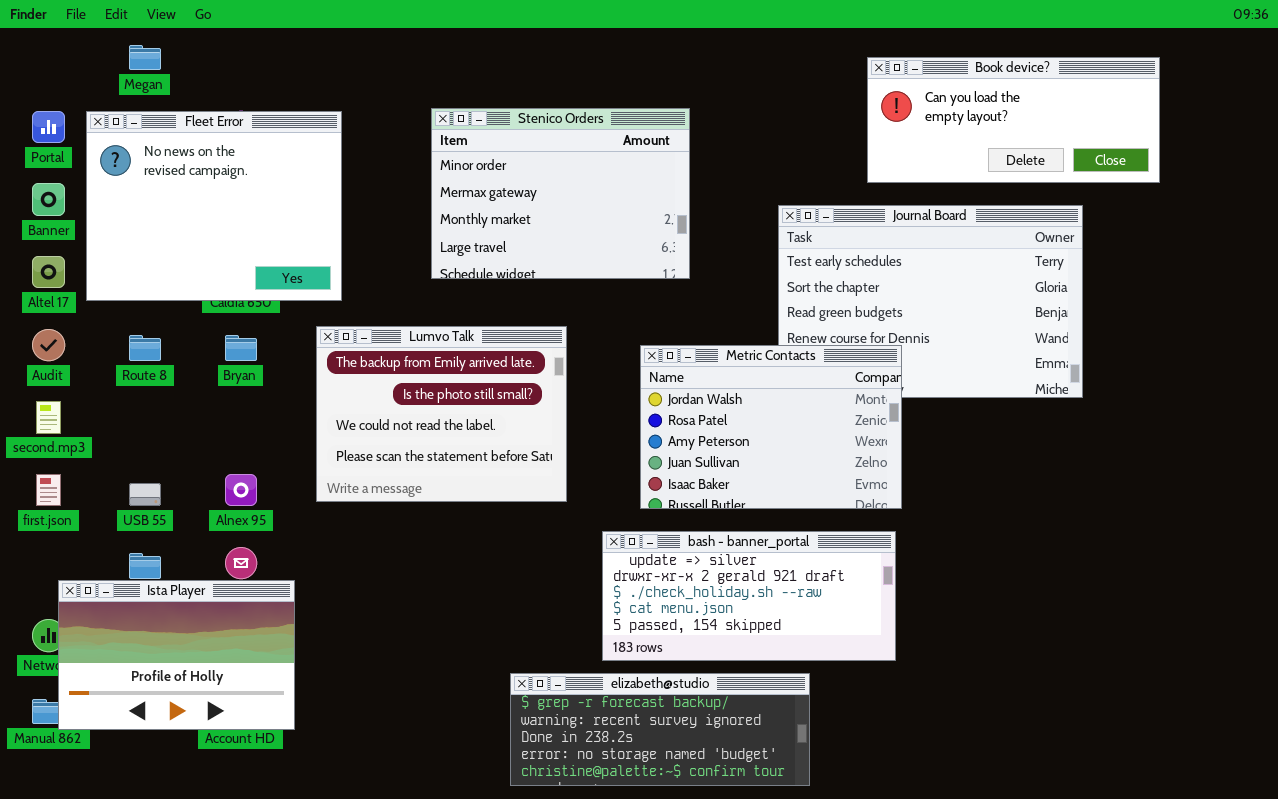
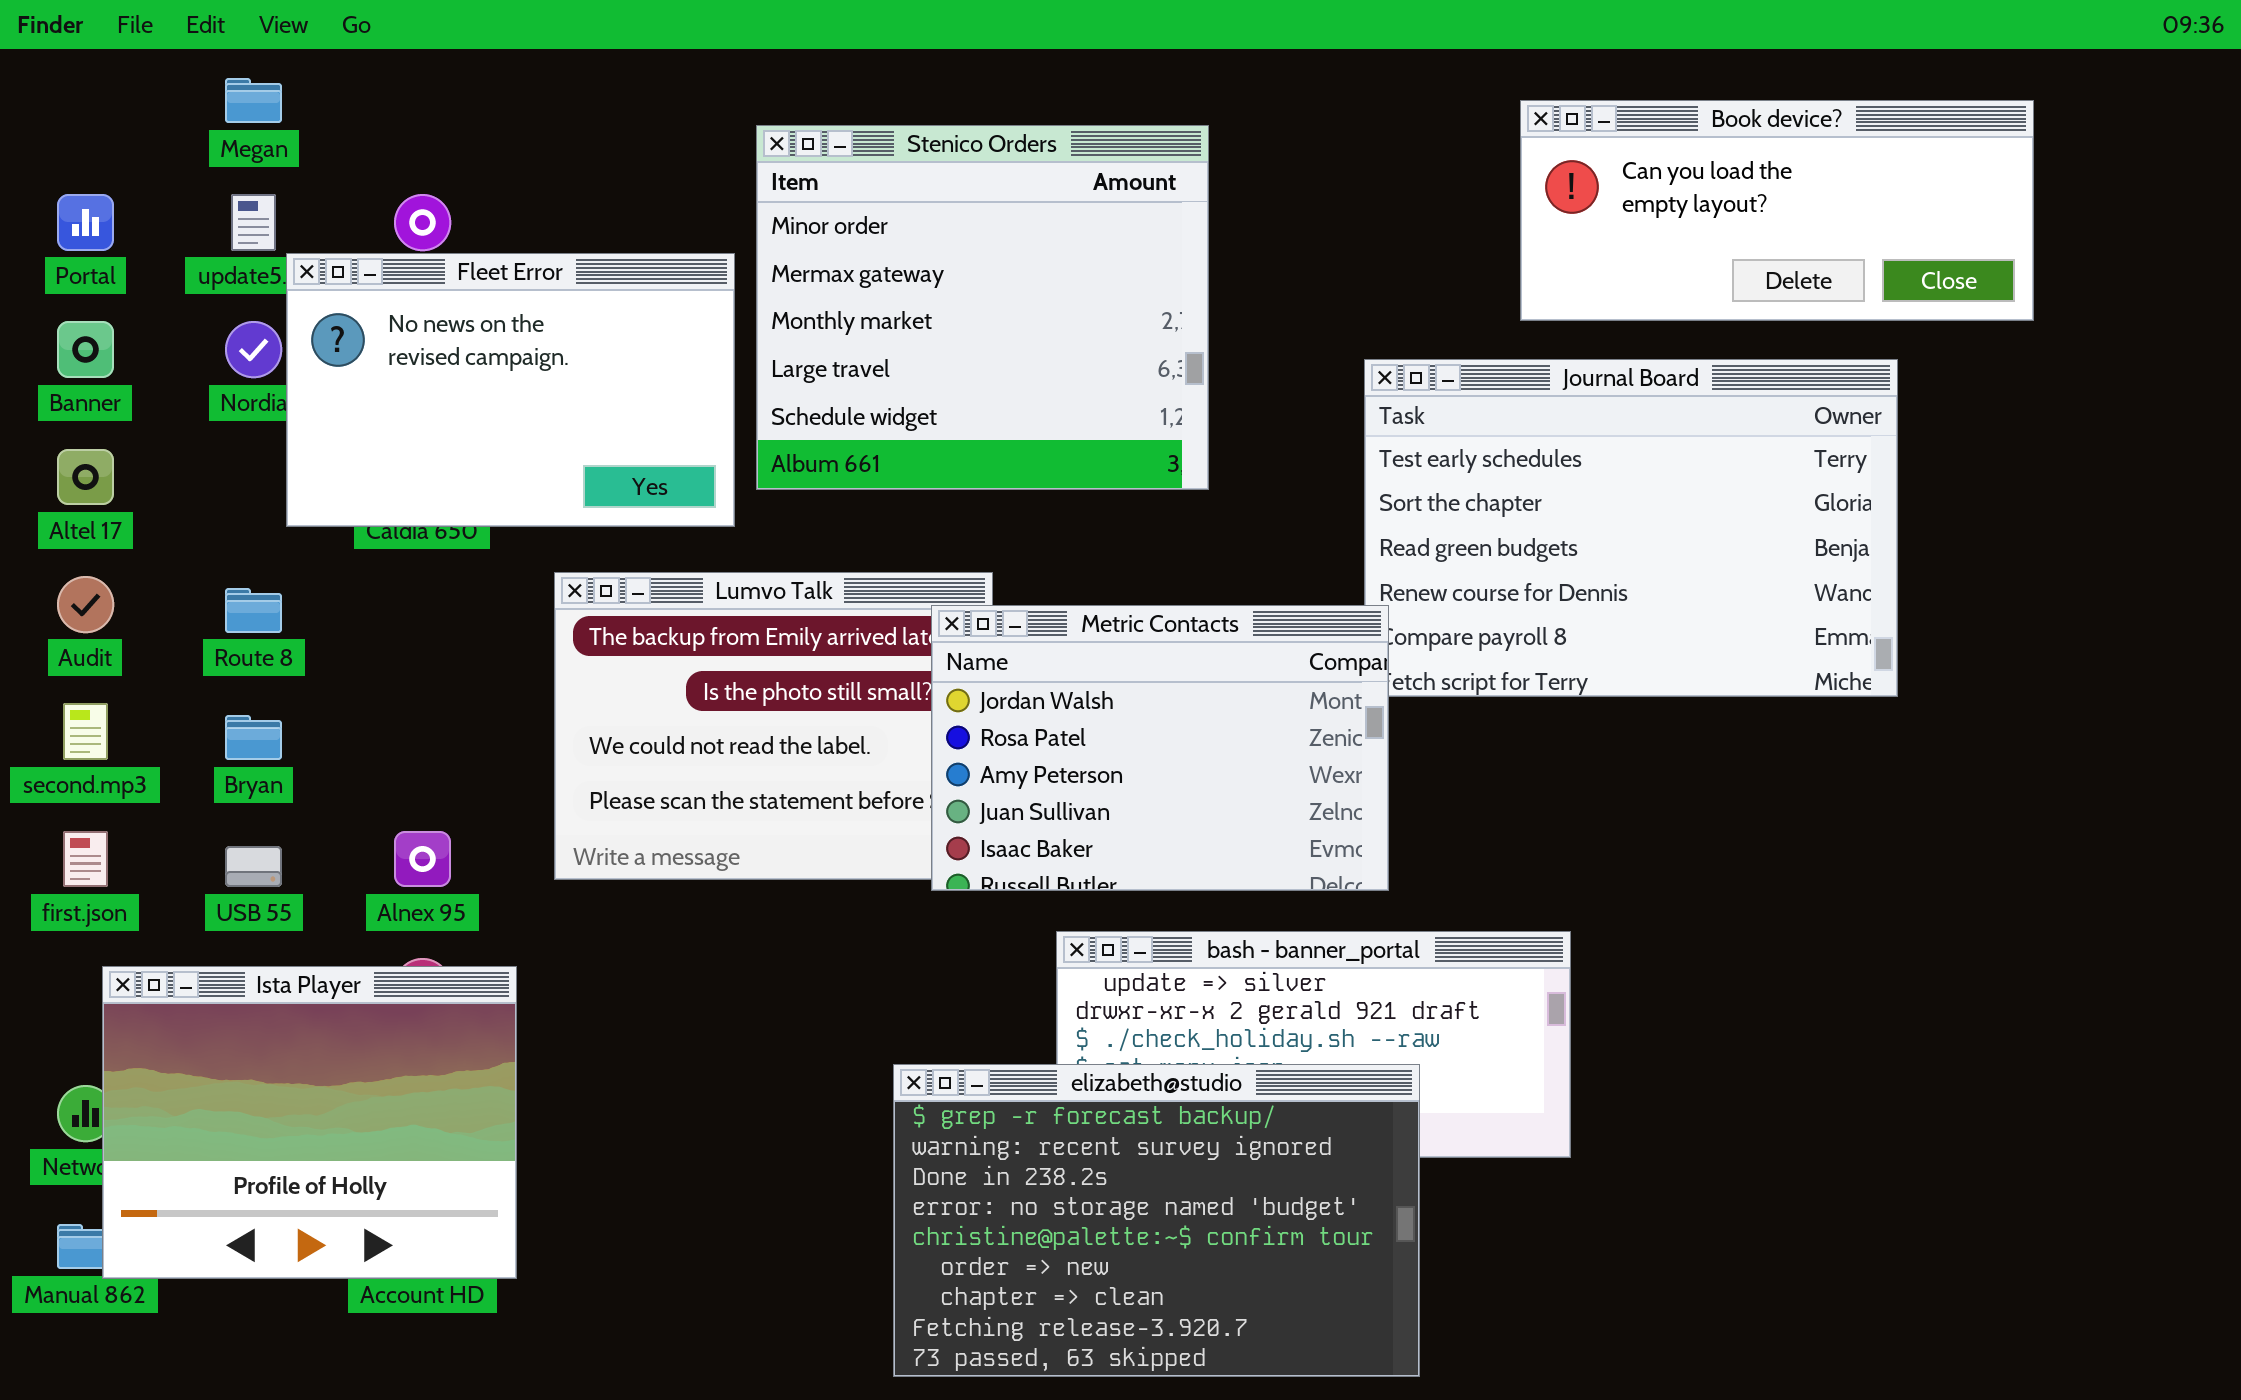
Stenico Orders: [431,108,690,279] -> [756,125,1209,490], resized
Fleet Error: [86,111,342,301] -> [286,253,735,527], moved, resized
Bryan: [225,335,257,361] -> [225,715,282,760], moved
Metric Contacts: [640,345,902,509] -> [931,605,1389,891], moved
Ista Player: [58,580,295,730] -> [102,966,517,1279], resized
elizabeth@studio: [510,673,810,786] -> [893,1064,1420,1377], resized

